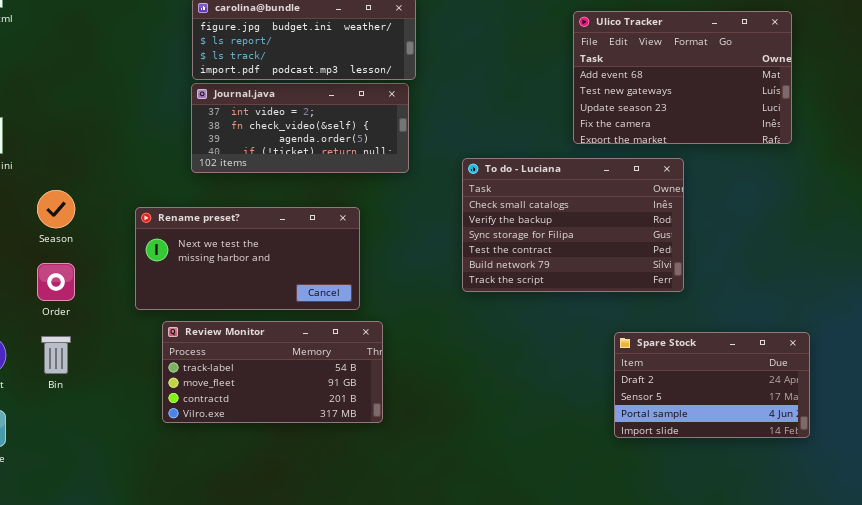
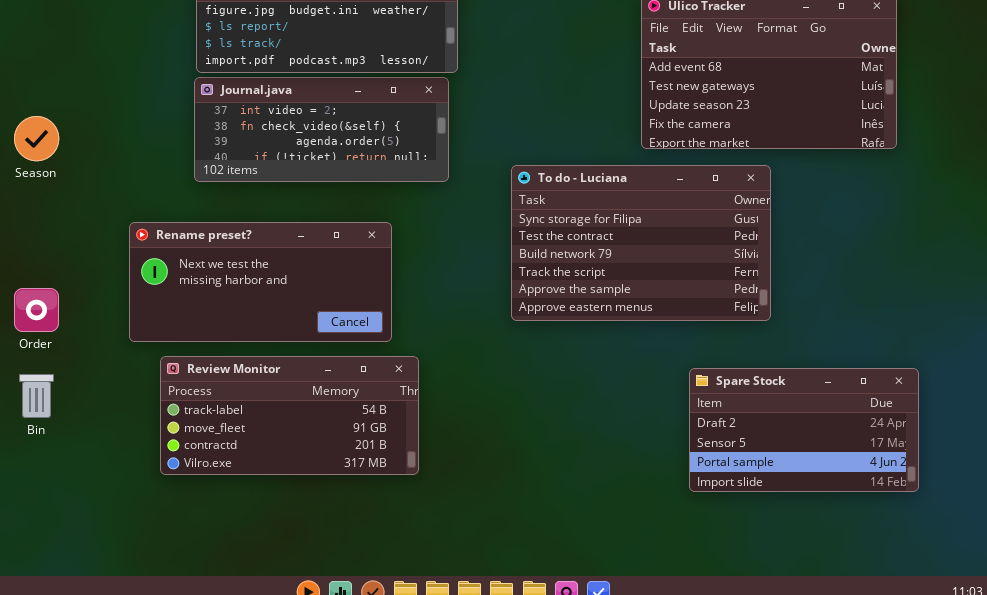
To do - Luciana: [462,158,684,292] -> [511,165,771,321], scrolled down 2 rows
Season: [37,190,75,228] -> [14,116,59,161], moved

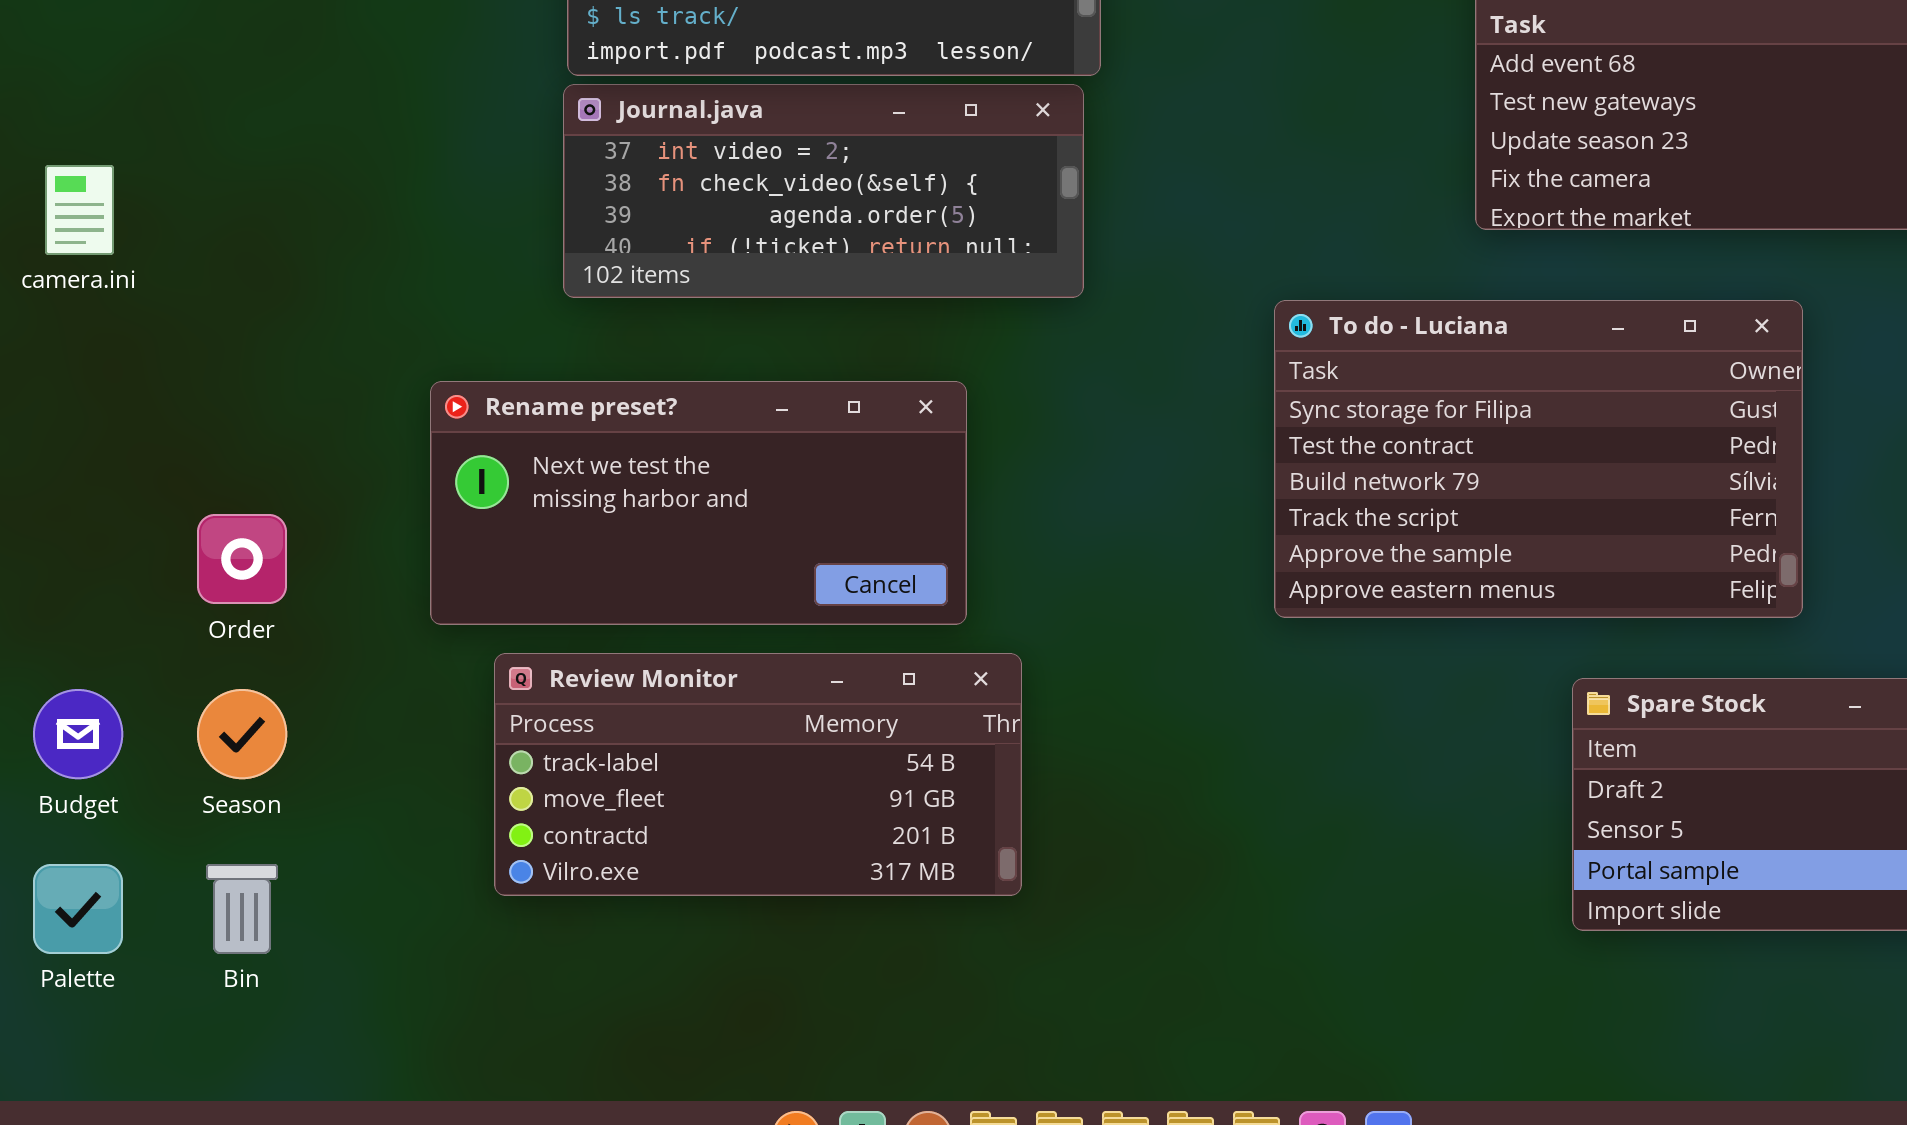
Season: [14,116,59,161] -> [197,689,287,779], moved
To do - Luciana: [511,165,771,321] -> [1274,300,1803,618], moved
Bin: [19,374,54,418] -> [206,864,278,954], moved

